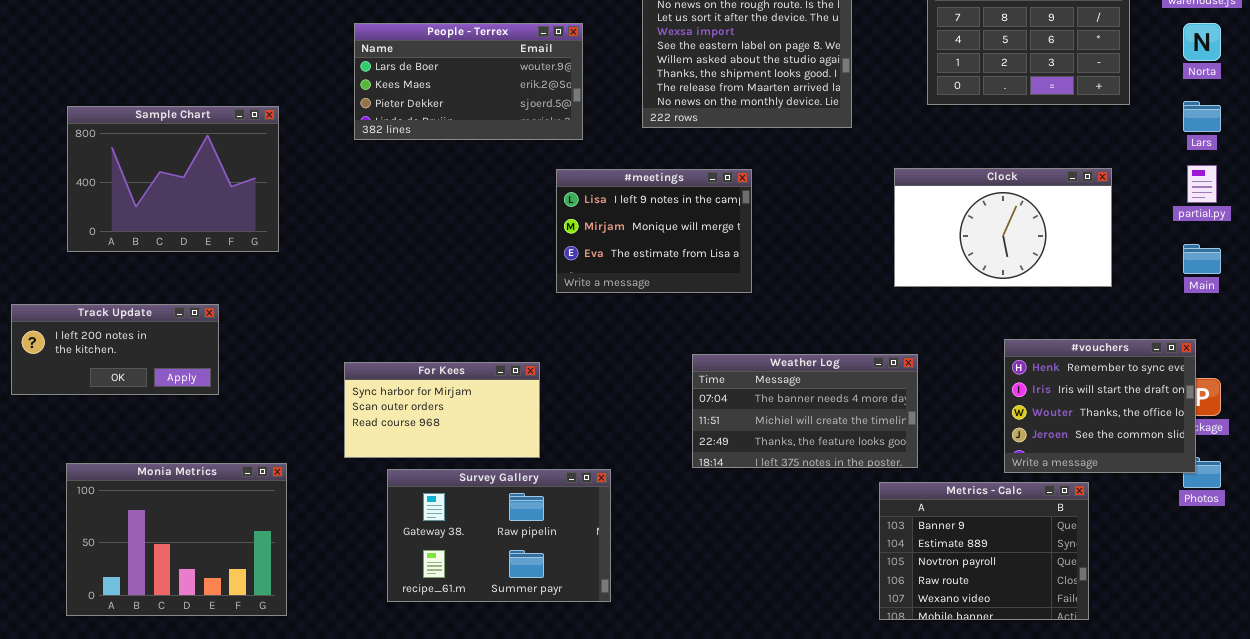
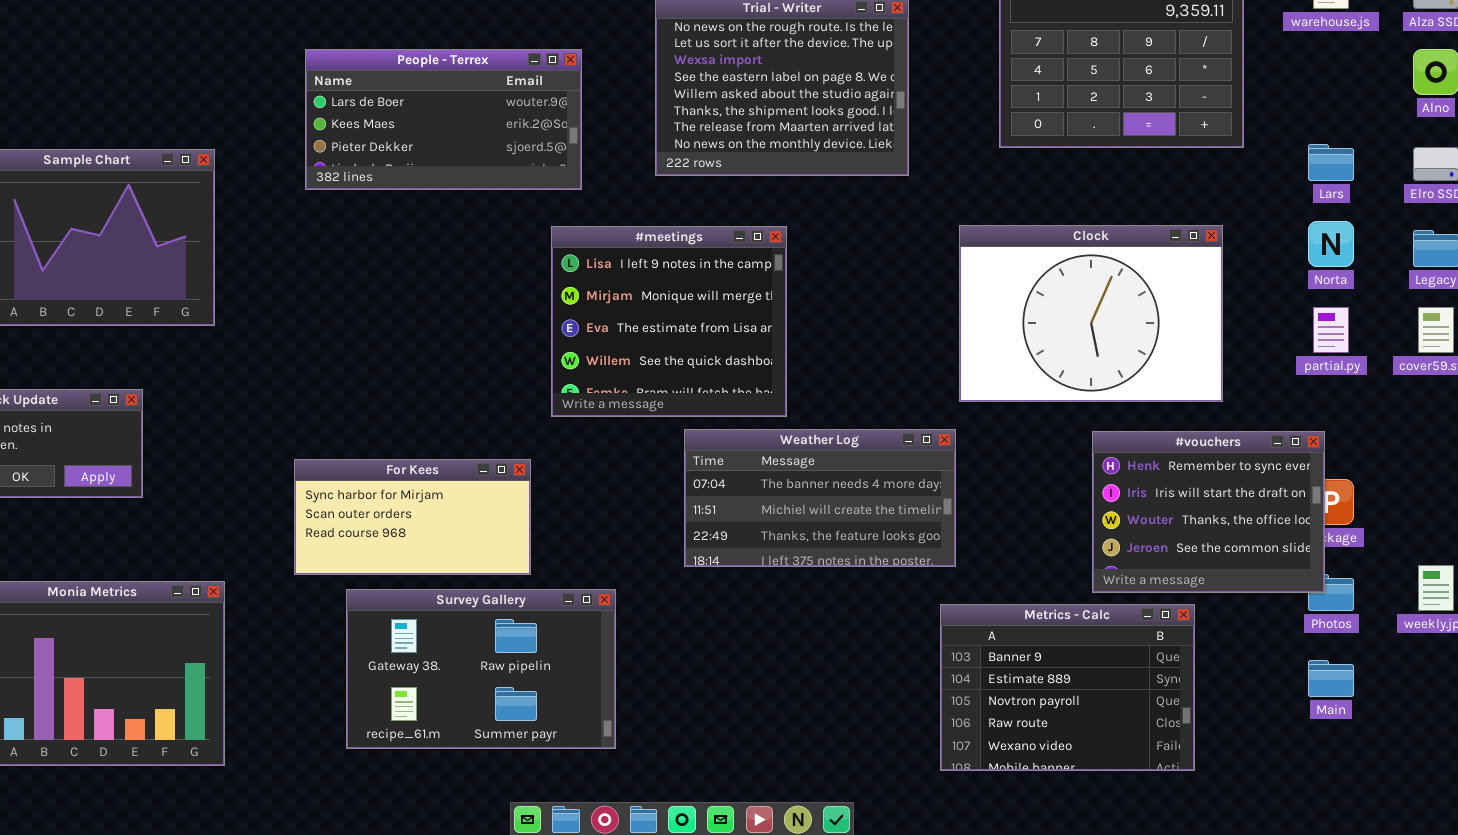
Norta: [1183,23,1221,61] -> [1308,221,1354,267], moved
partial.py: [1187,165,1217,203] -> [1313,307,1349,353], moved
Clock: [894,168,1112,287] -> [959,225,1223,402], resized
#meetings: [556,169,752,293] -> [551,226,787,417], resized
Main: [1183,244,1221,274] -> [1308,660,1354,697], moved
Weather Log: [692,354,918,468] -> [684,429,956,567], moved

